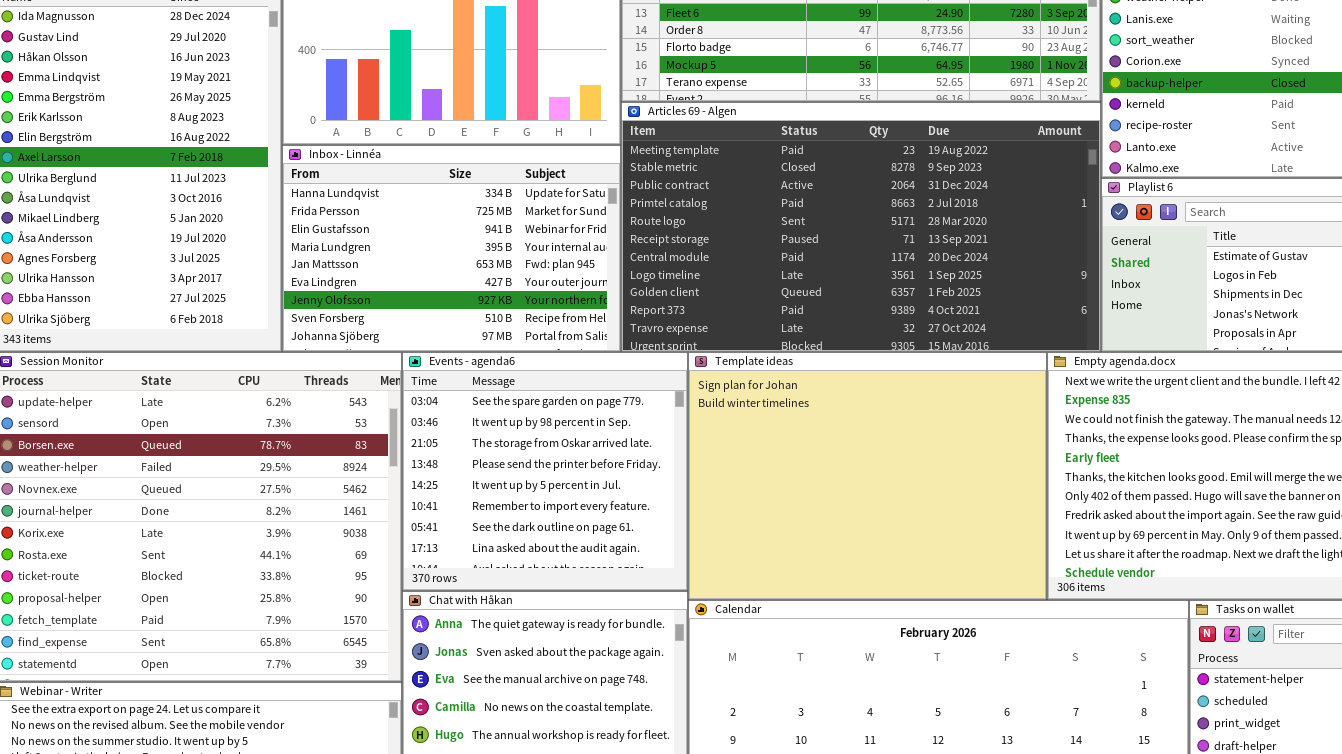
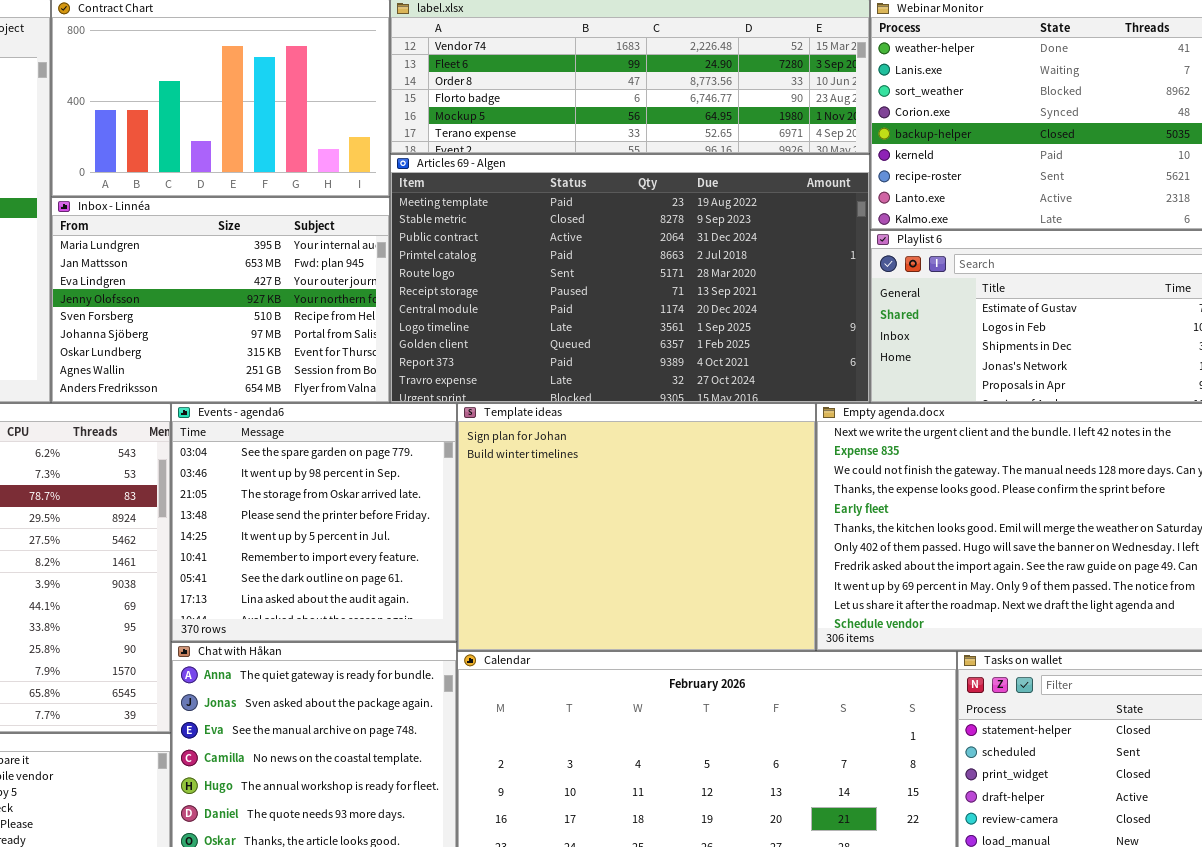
Inbox - Linnéa: [282,145,621,352] -> [51,197,390,403], scrolled down 3 rows

